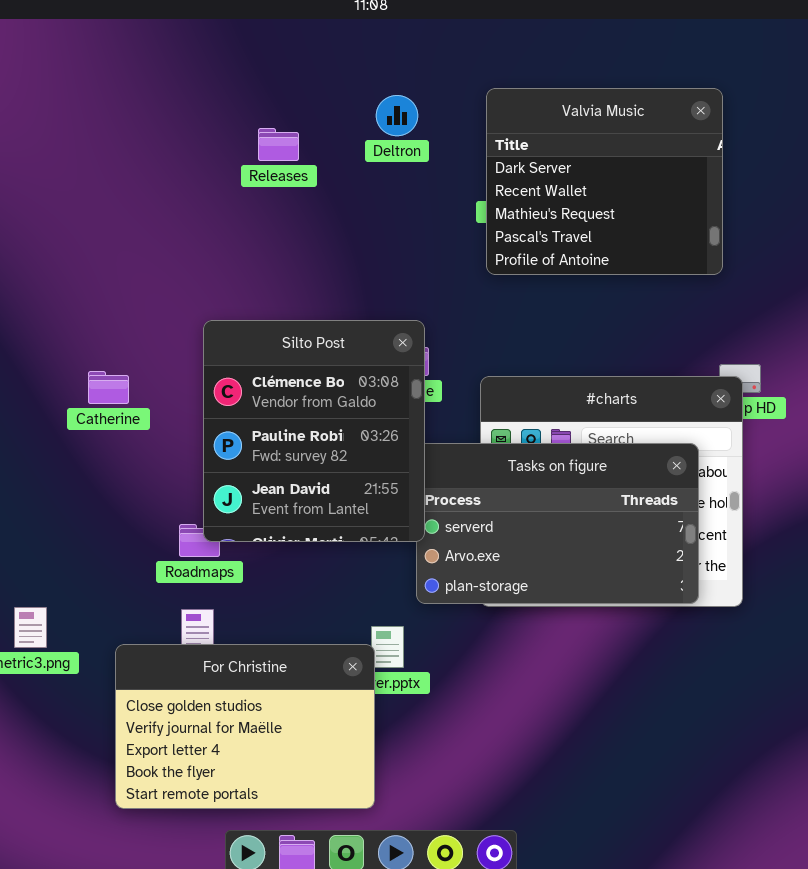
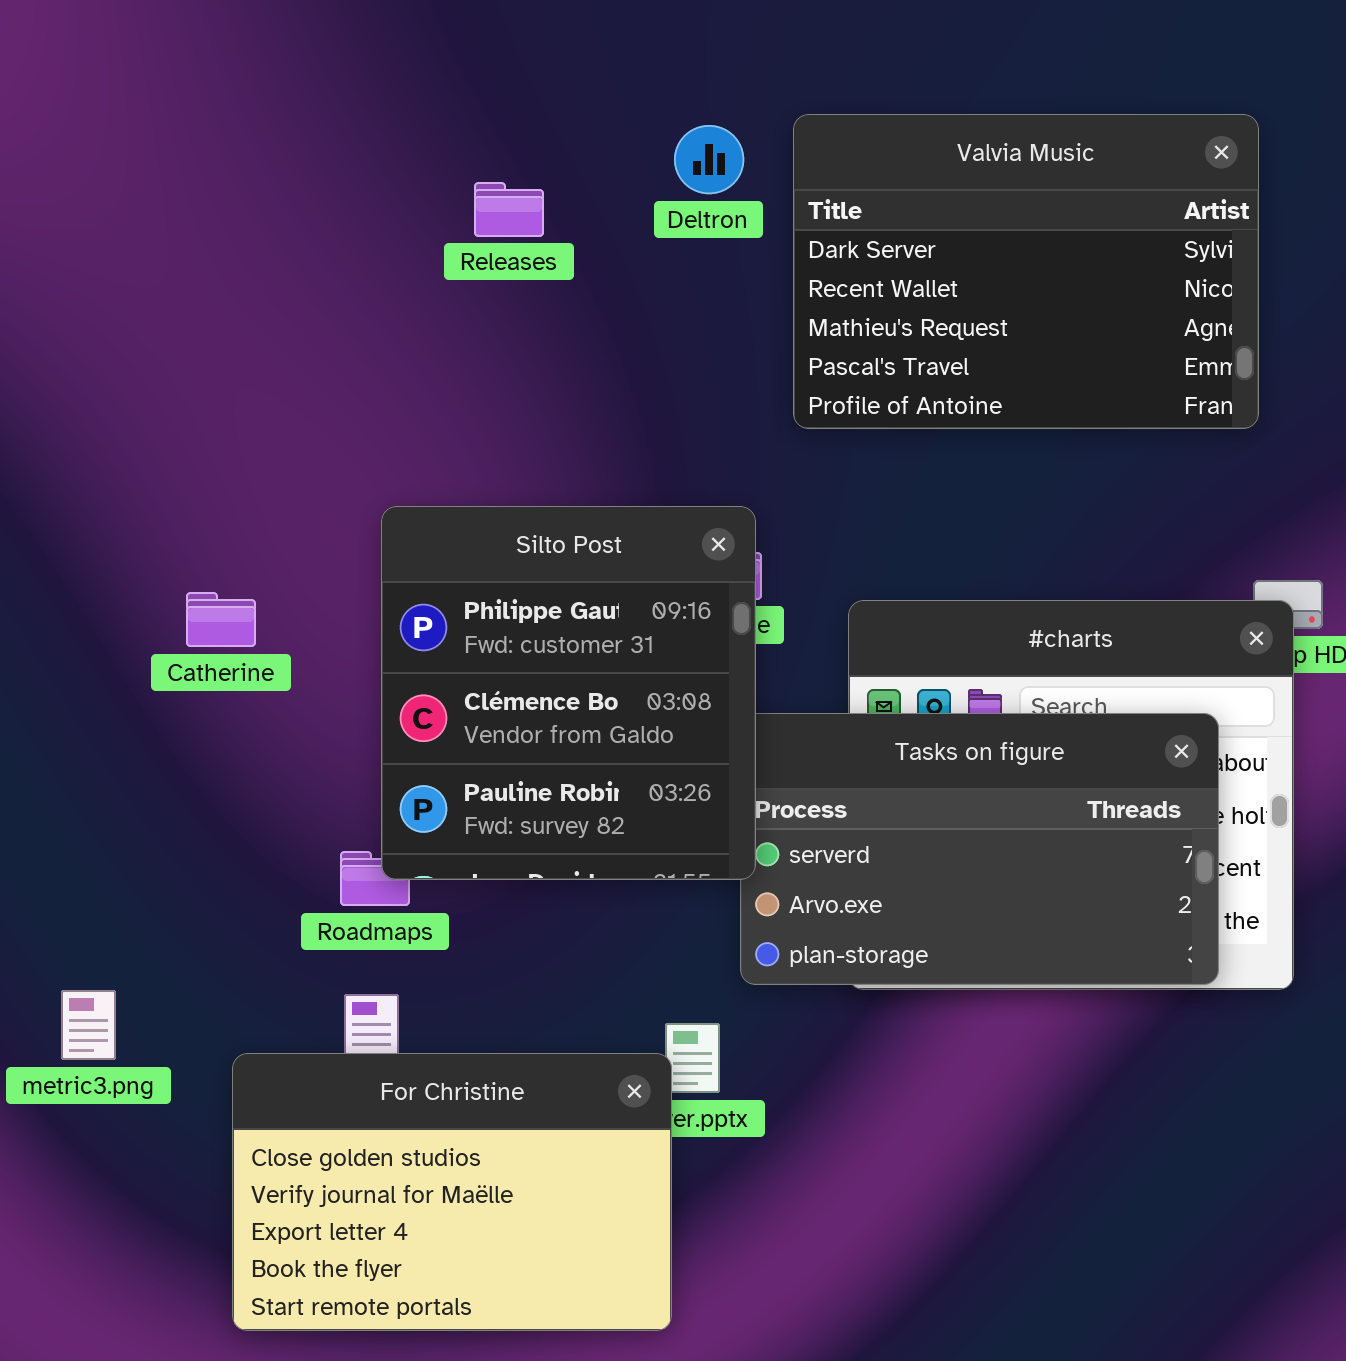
Valvia Music: [486,88,723,275] -> [793,114,1259,429], resized
Silto Post: [203,320,425,542] -> [381,506,756,880], scrolled up 1 row

